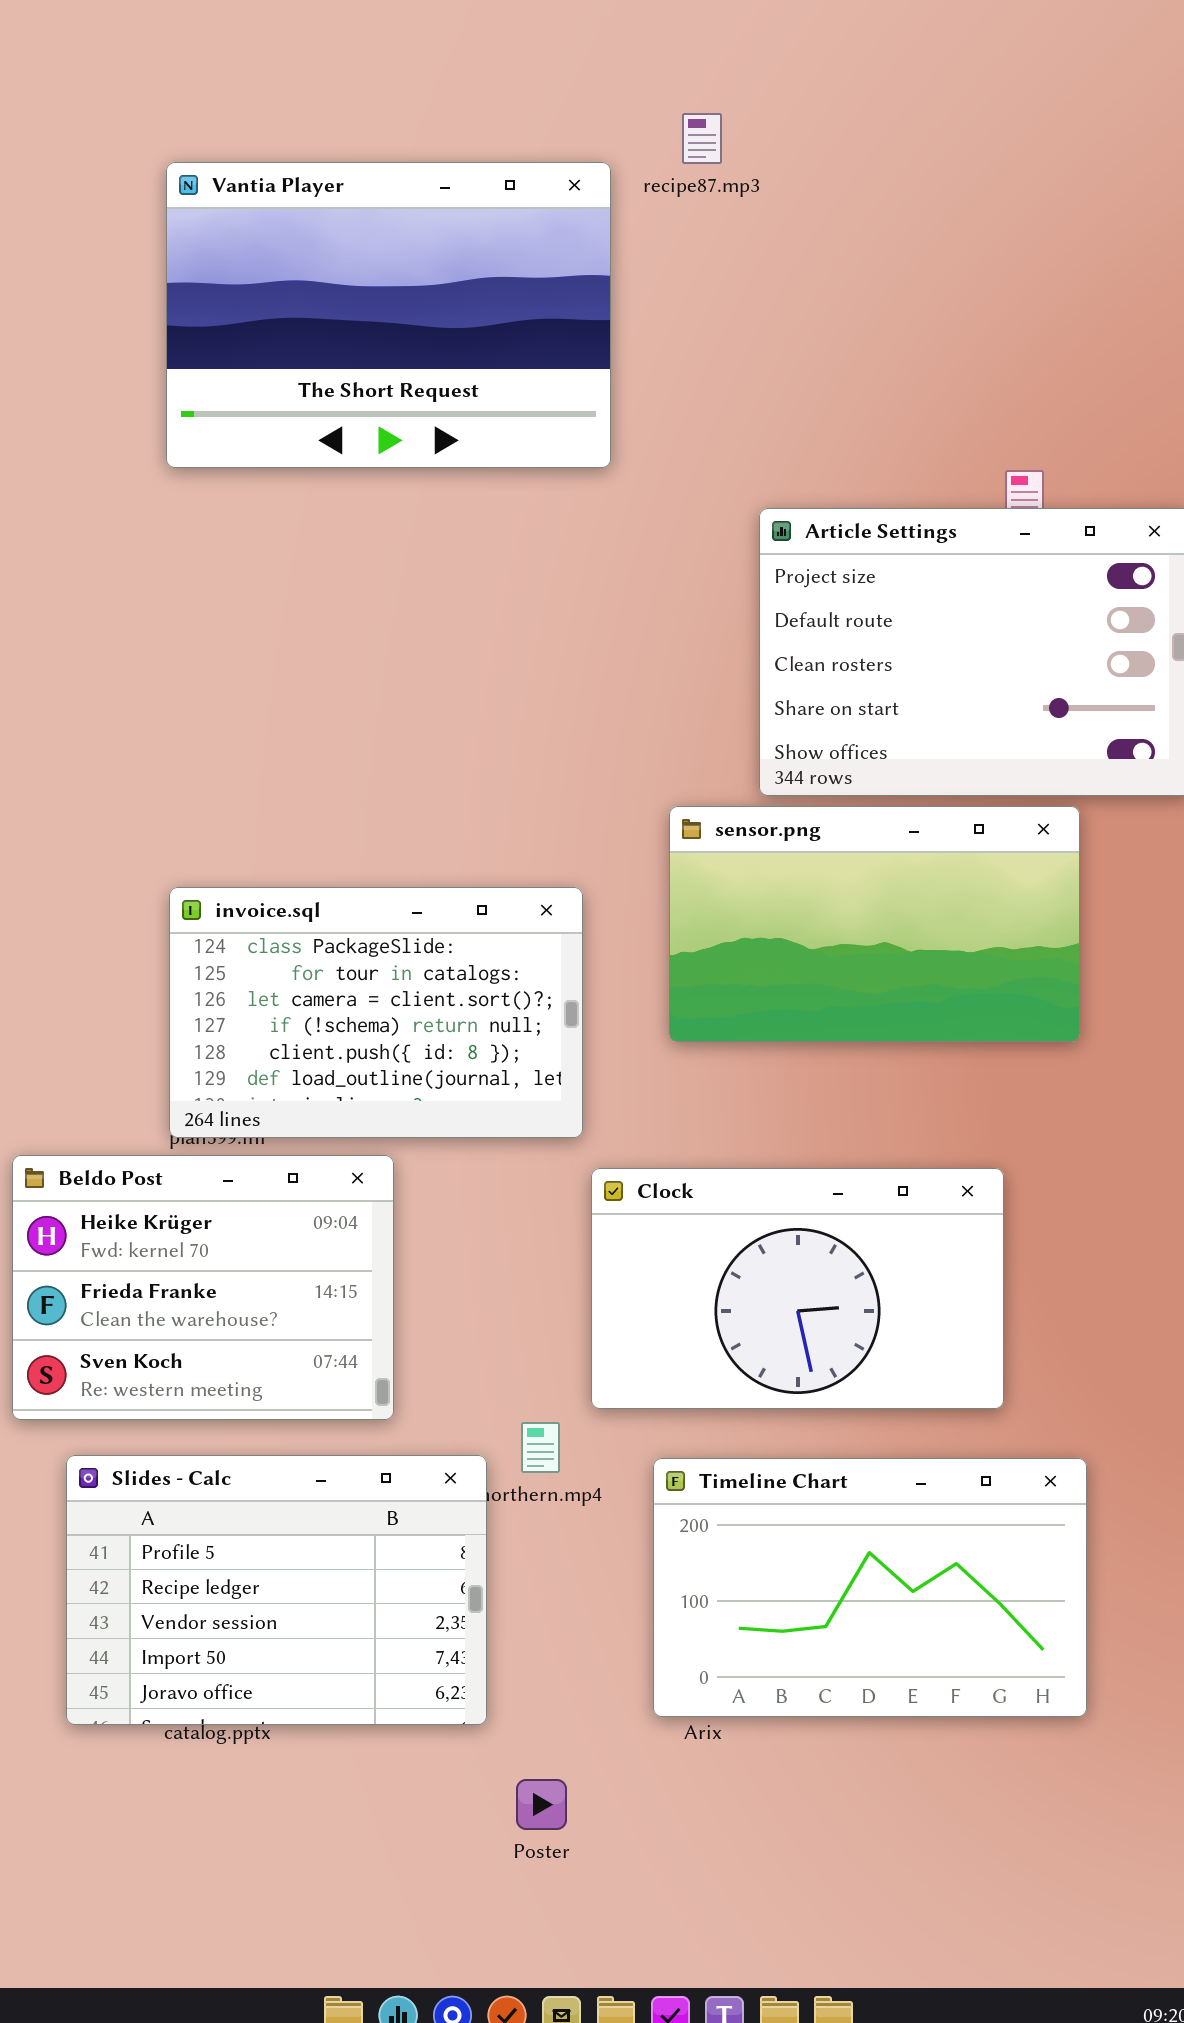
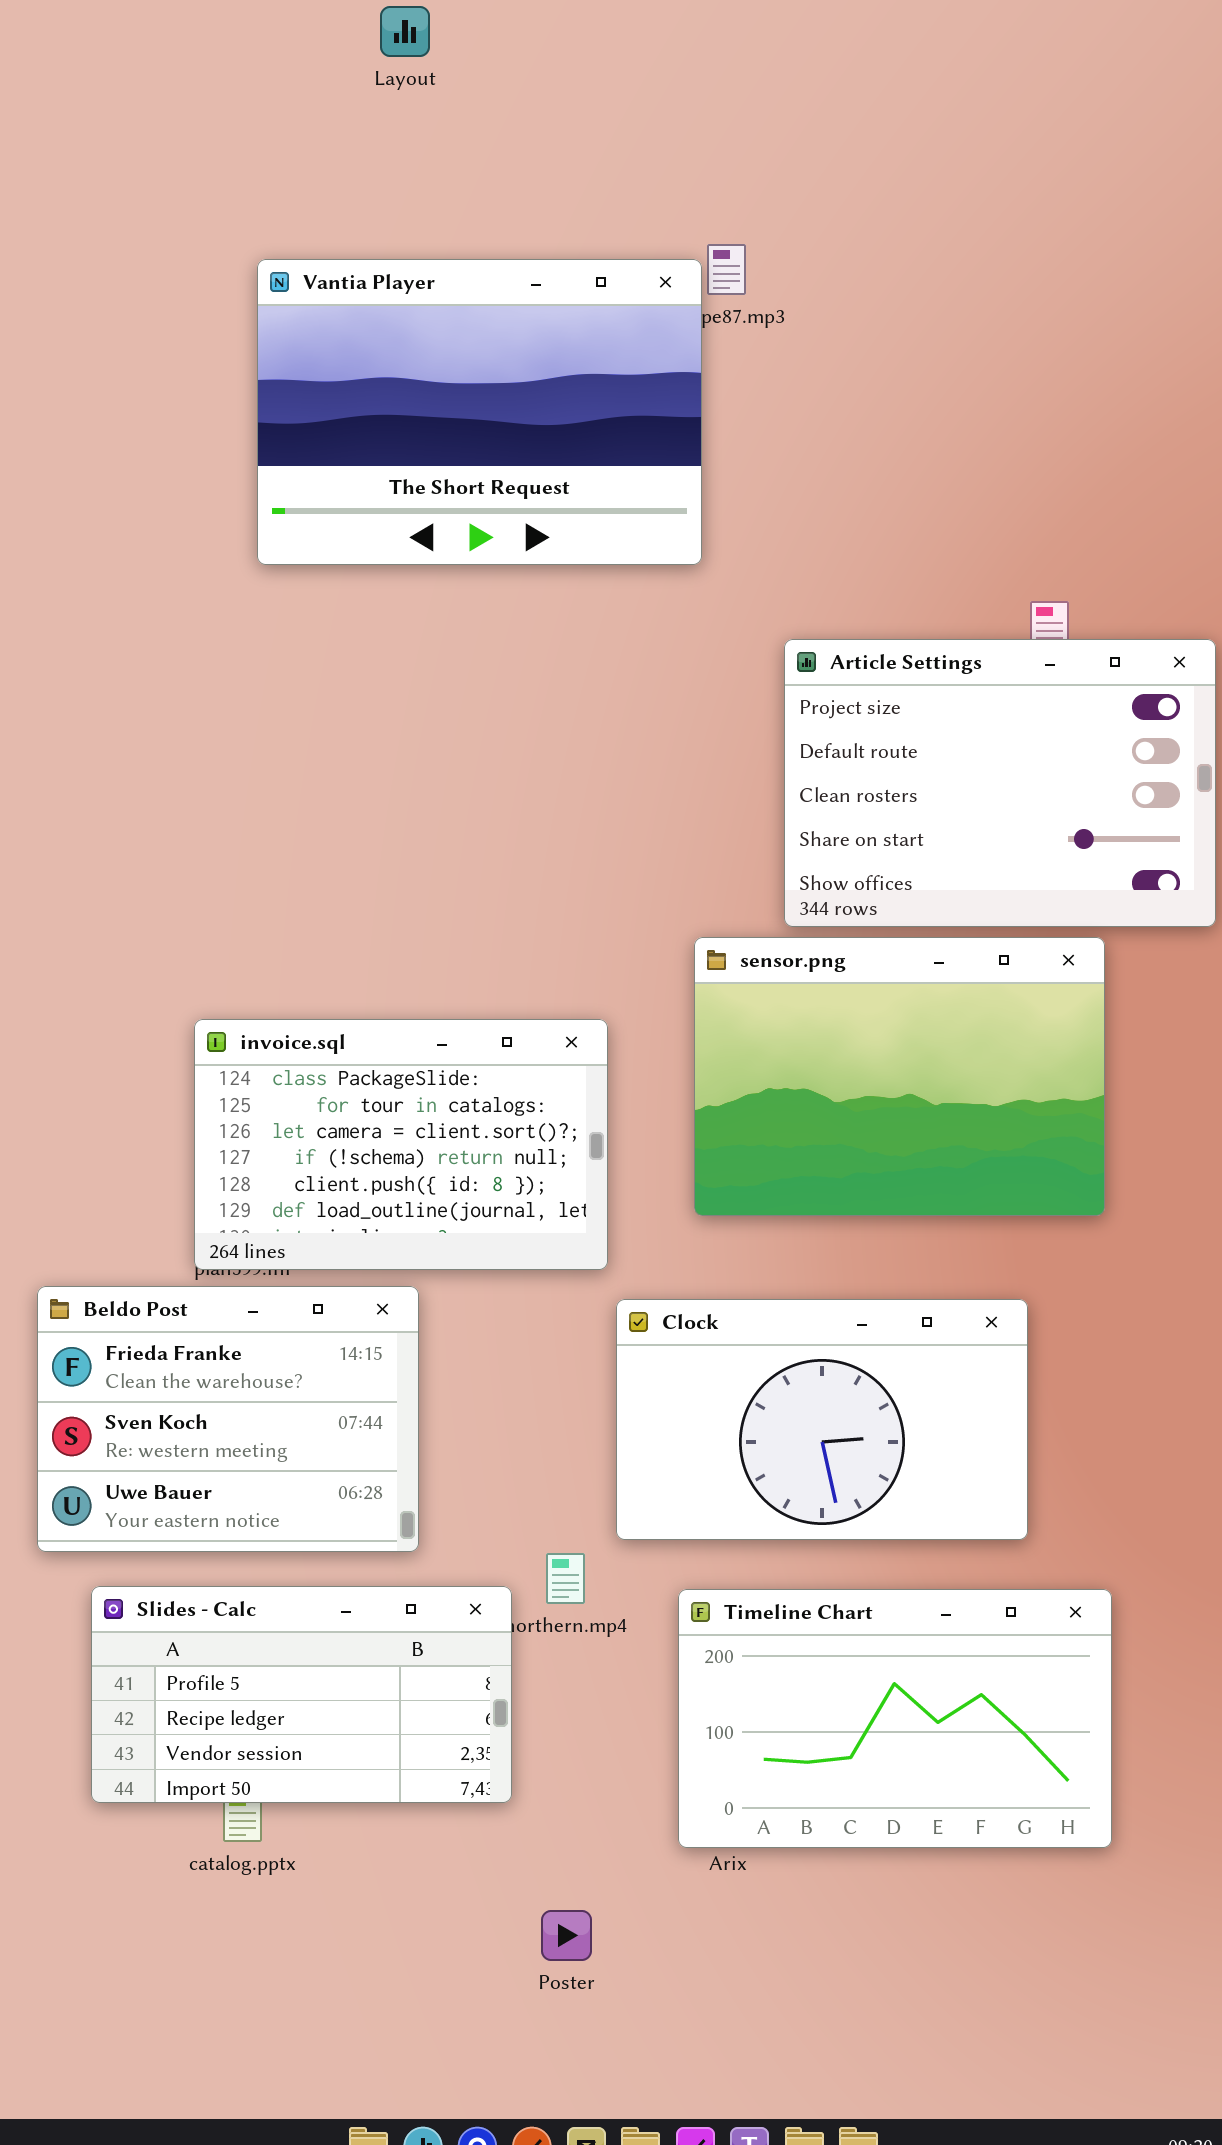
Vantia Player: [166,162,611,468] -> [257,259,702,565], moved
sensor.png: [669,806,1080,1042] -> [694,937,1105,1216], resized
Beldo Post: [12,1155,394,1420] -> [37,1286,419,1552], scrolled down 1 row
Slides - Calc: [66,1455,487,1725] -> [91,1586,512,1803], resized

